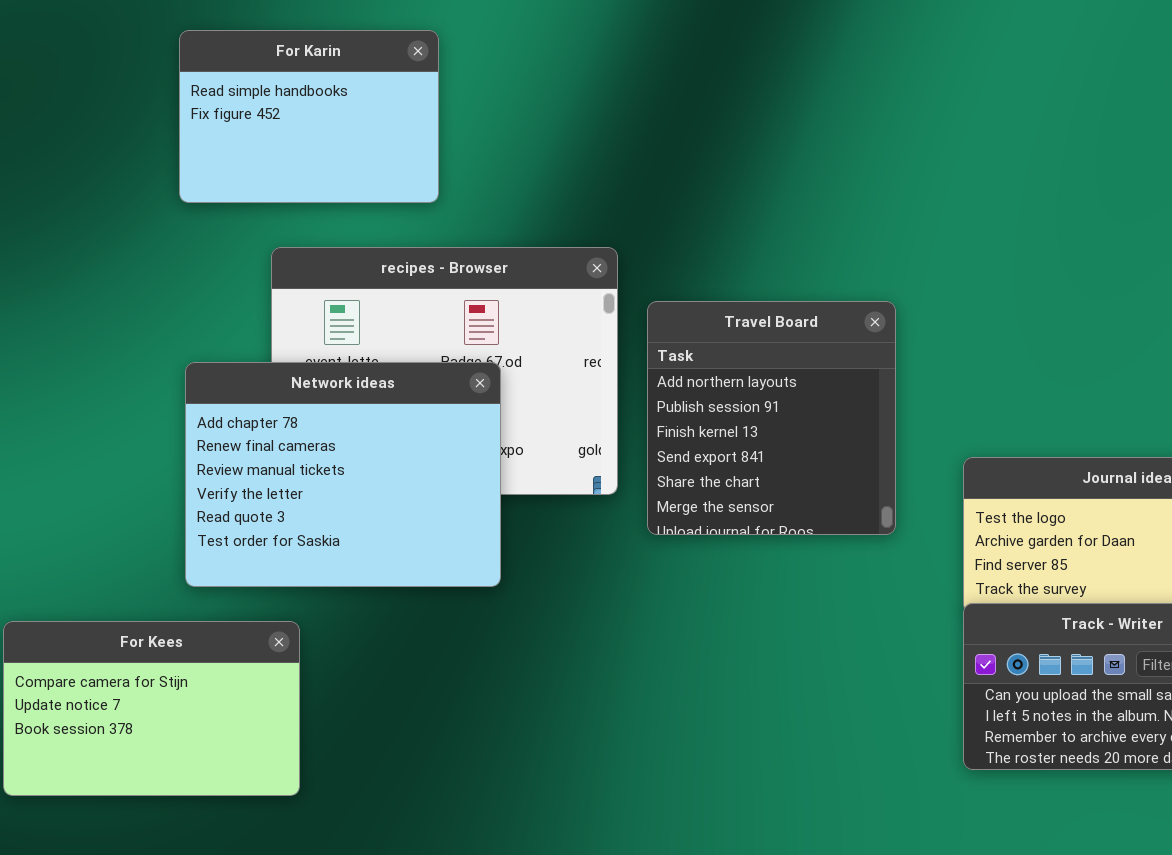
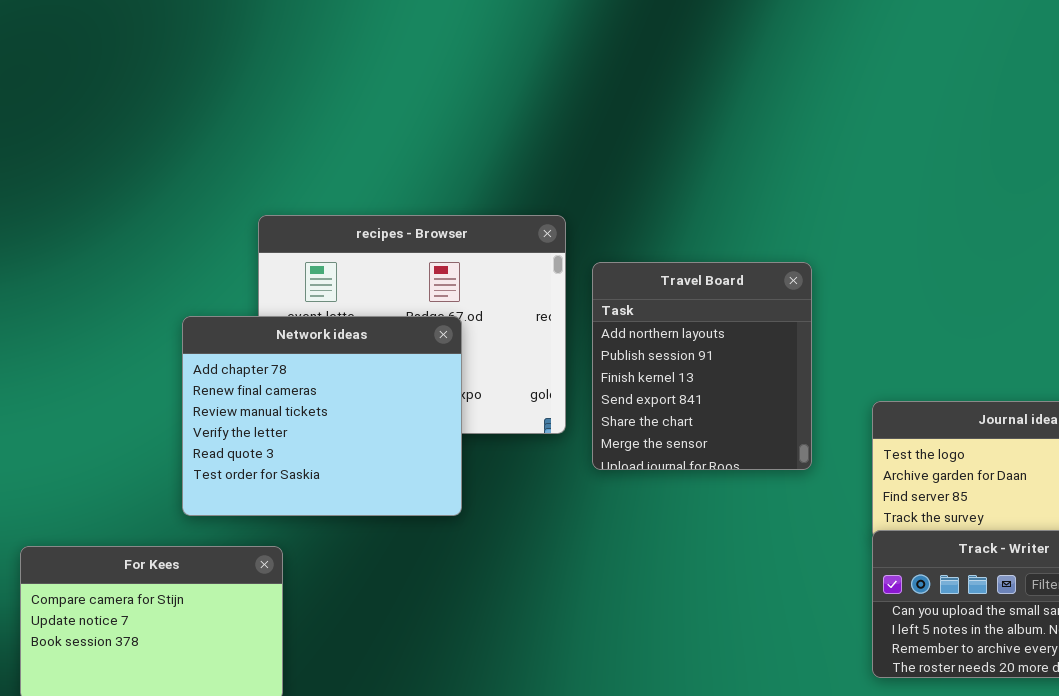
For Karin: [179,30,439,203] -> none, closed

